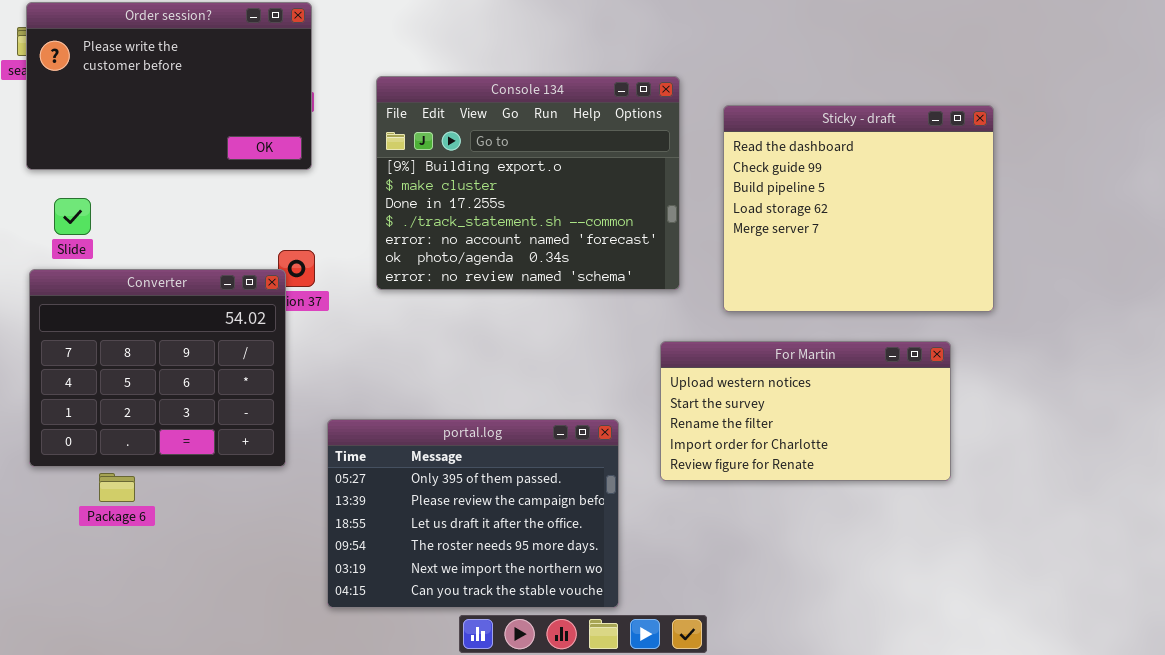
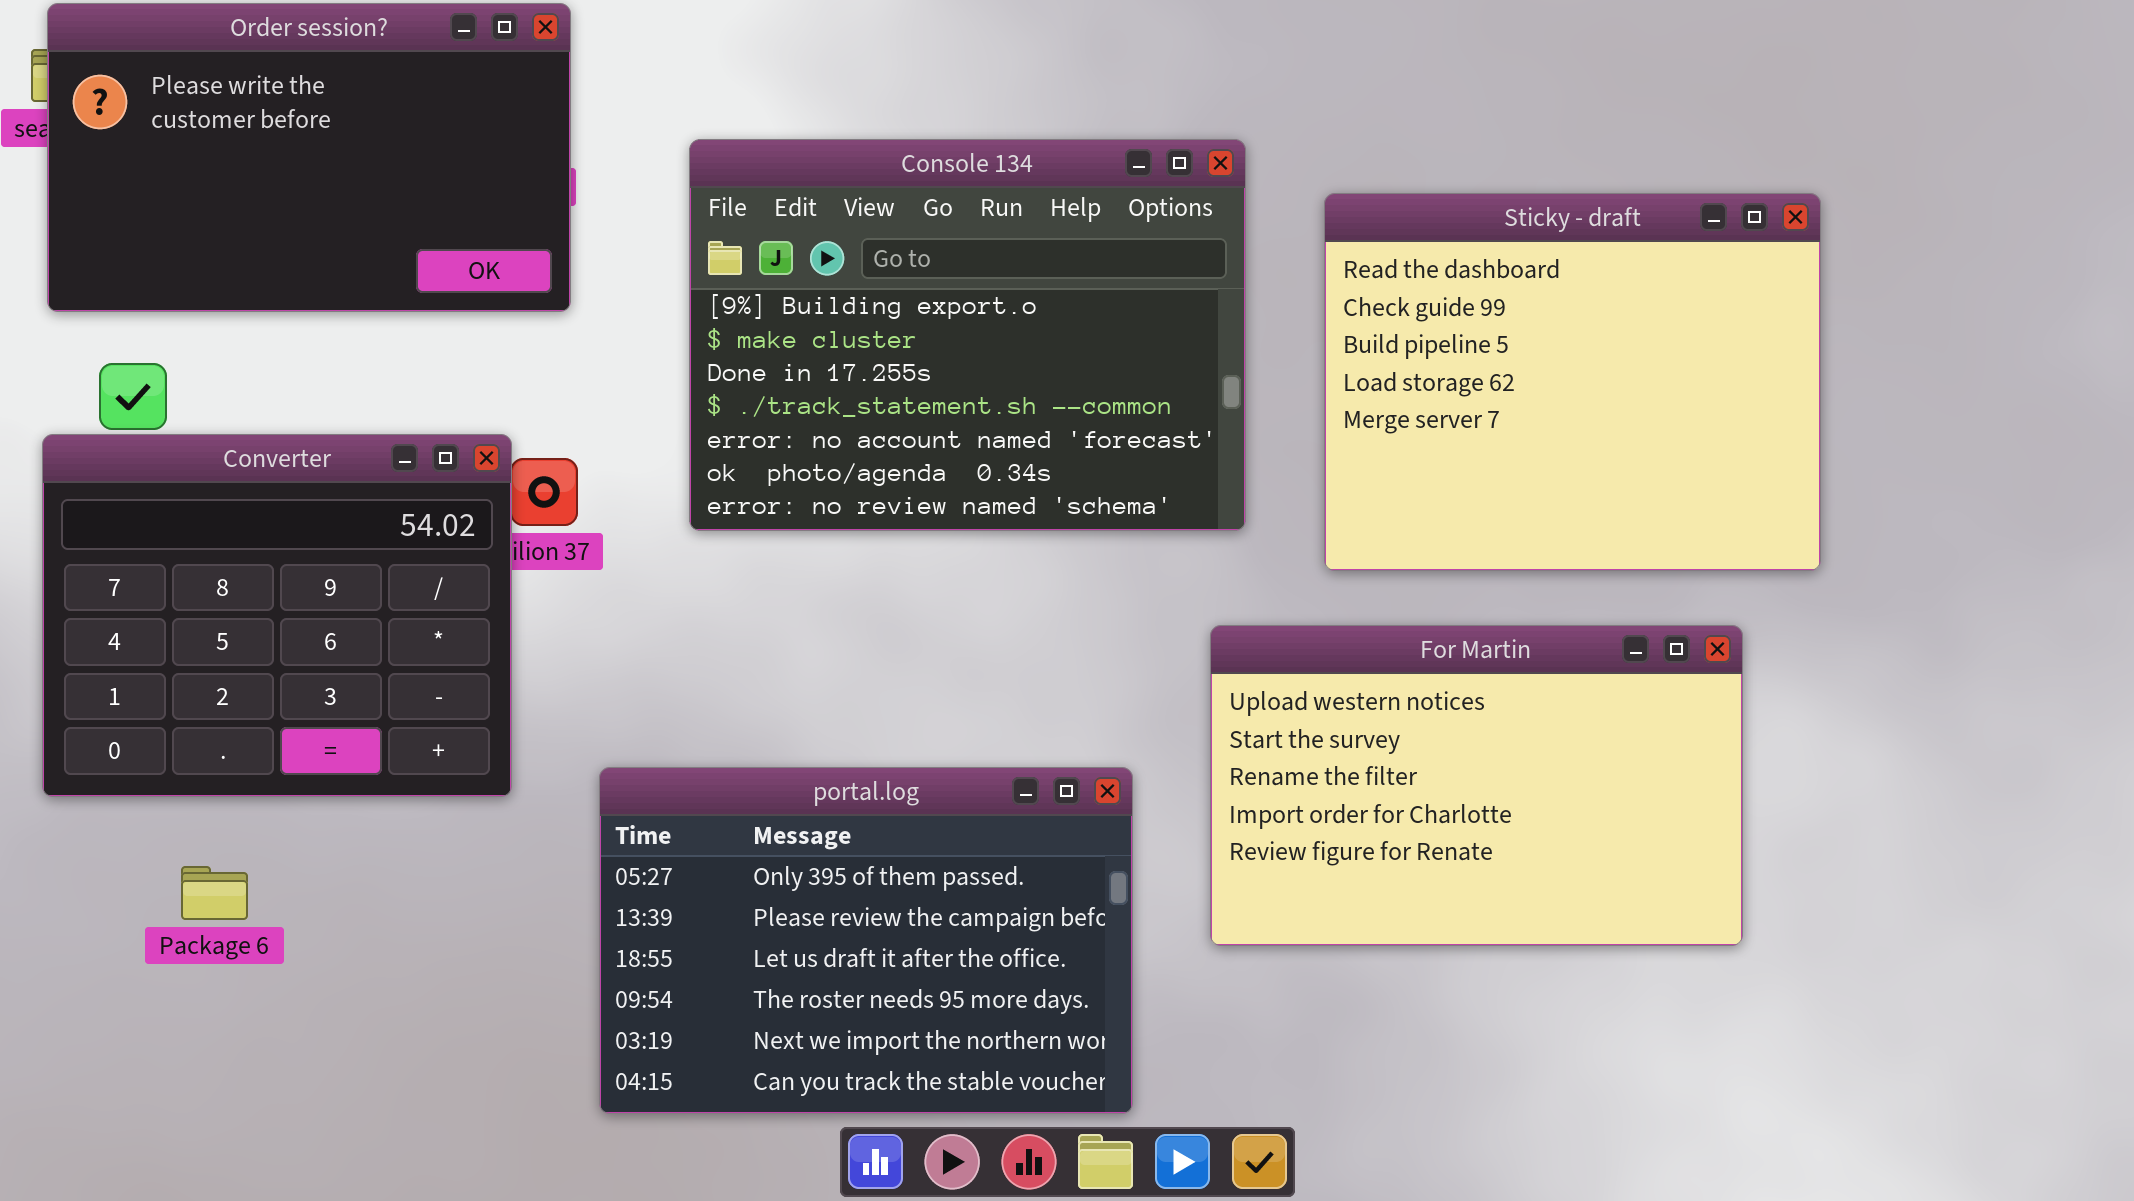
Converter: [29,269,286,467] -> [42,434,512,797], moved
For Martin: [660,341,951,481] -> [1210,625,1743,946], resized

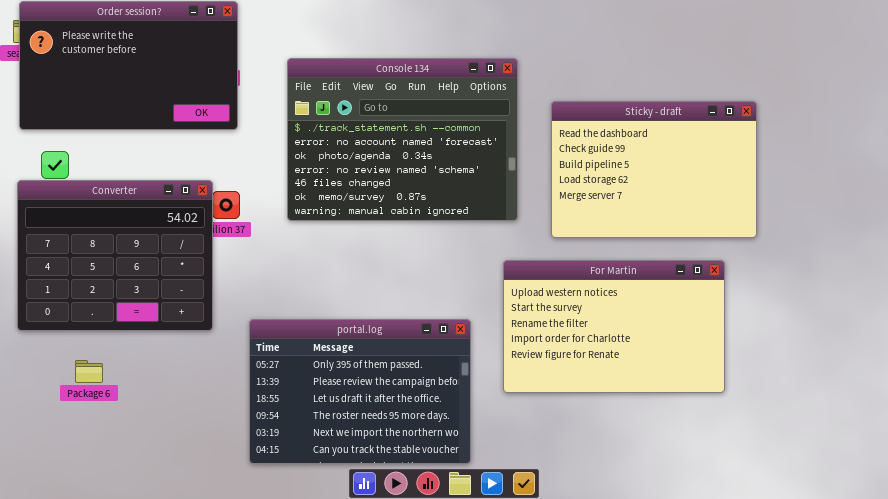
Console 134: [689,139,1246,531] -> [287,58,518,221], scrolled down 3 rows
Sticky - draft: [1324,193,1821,571] -> [551,101,757,238], resized

